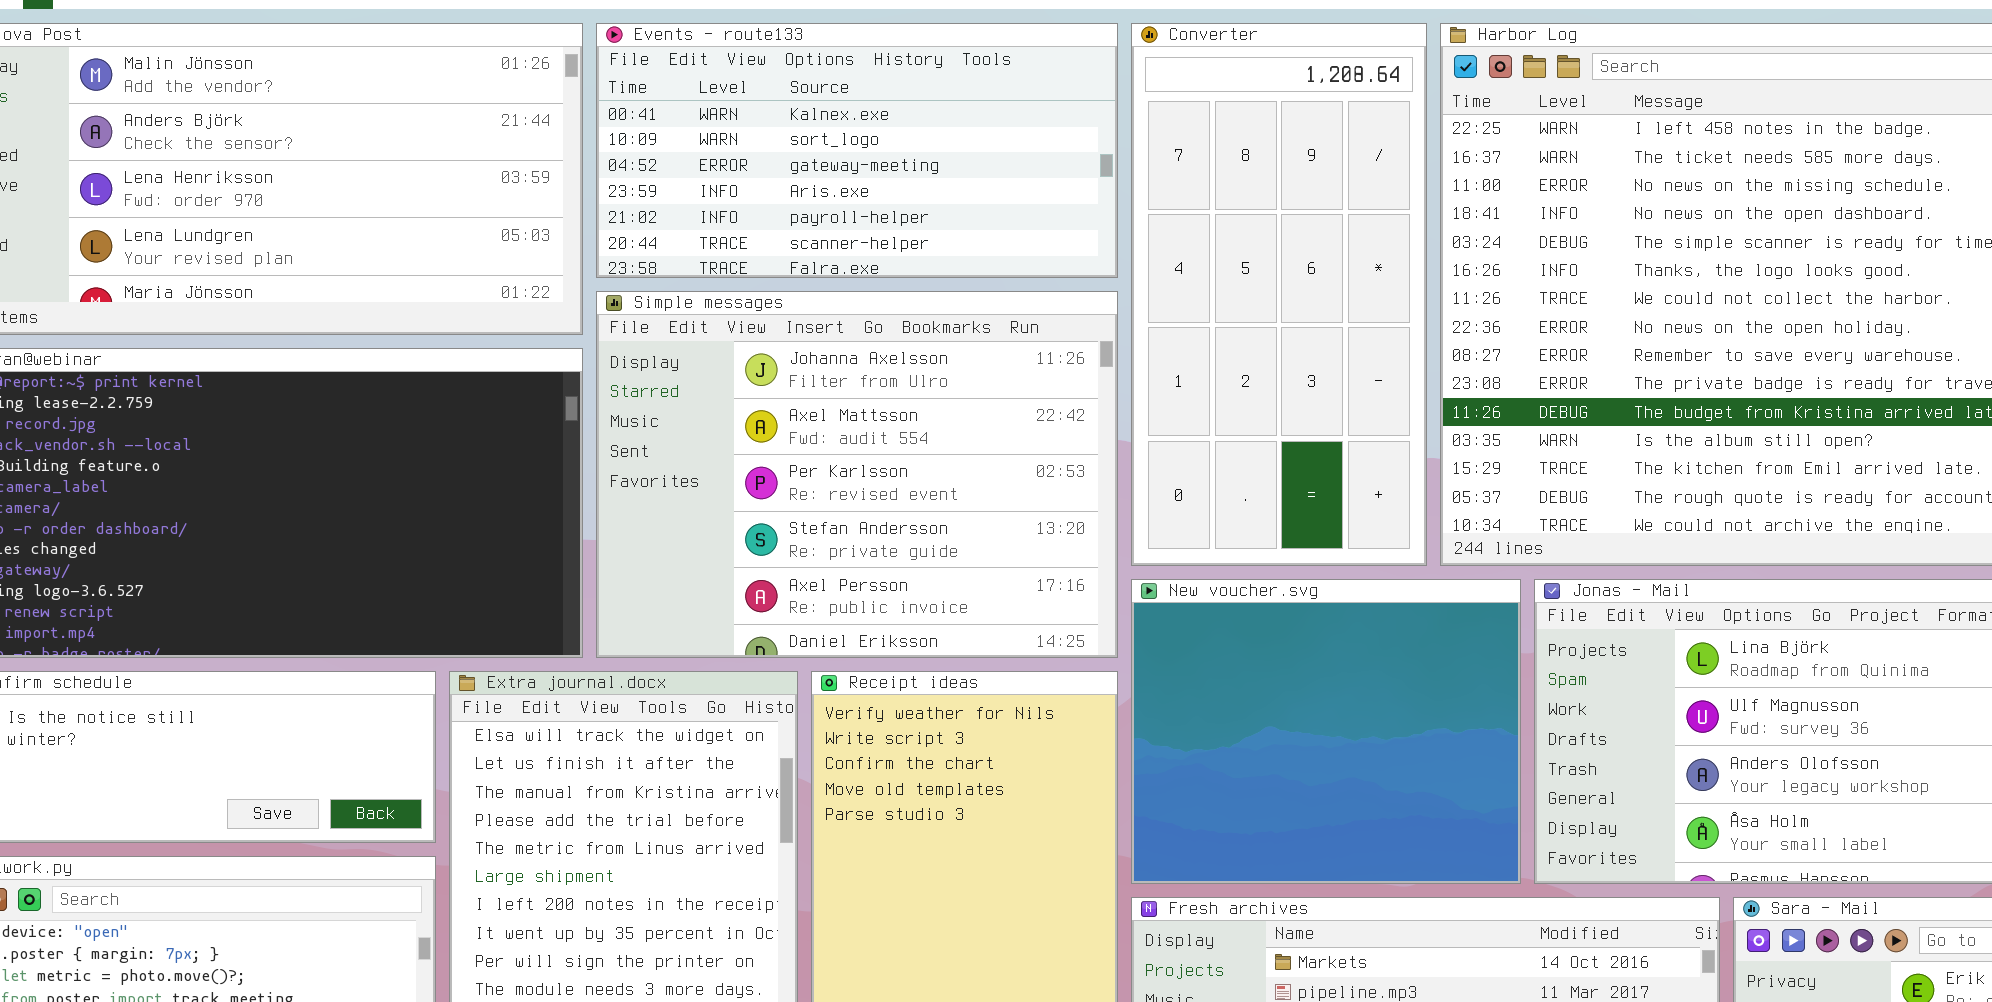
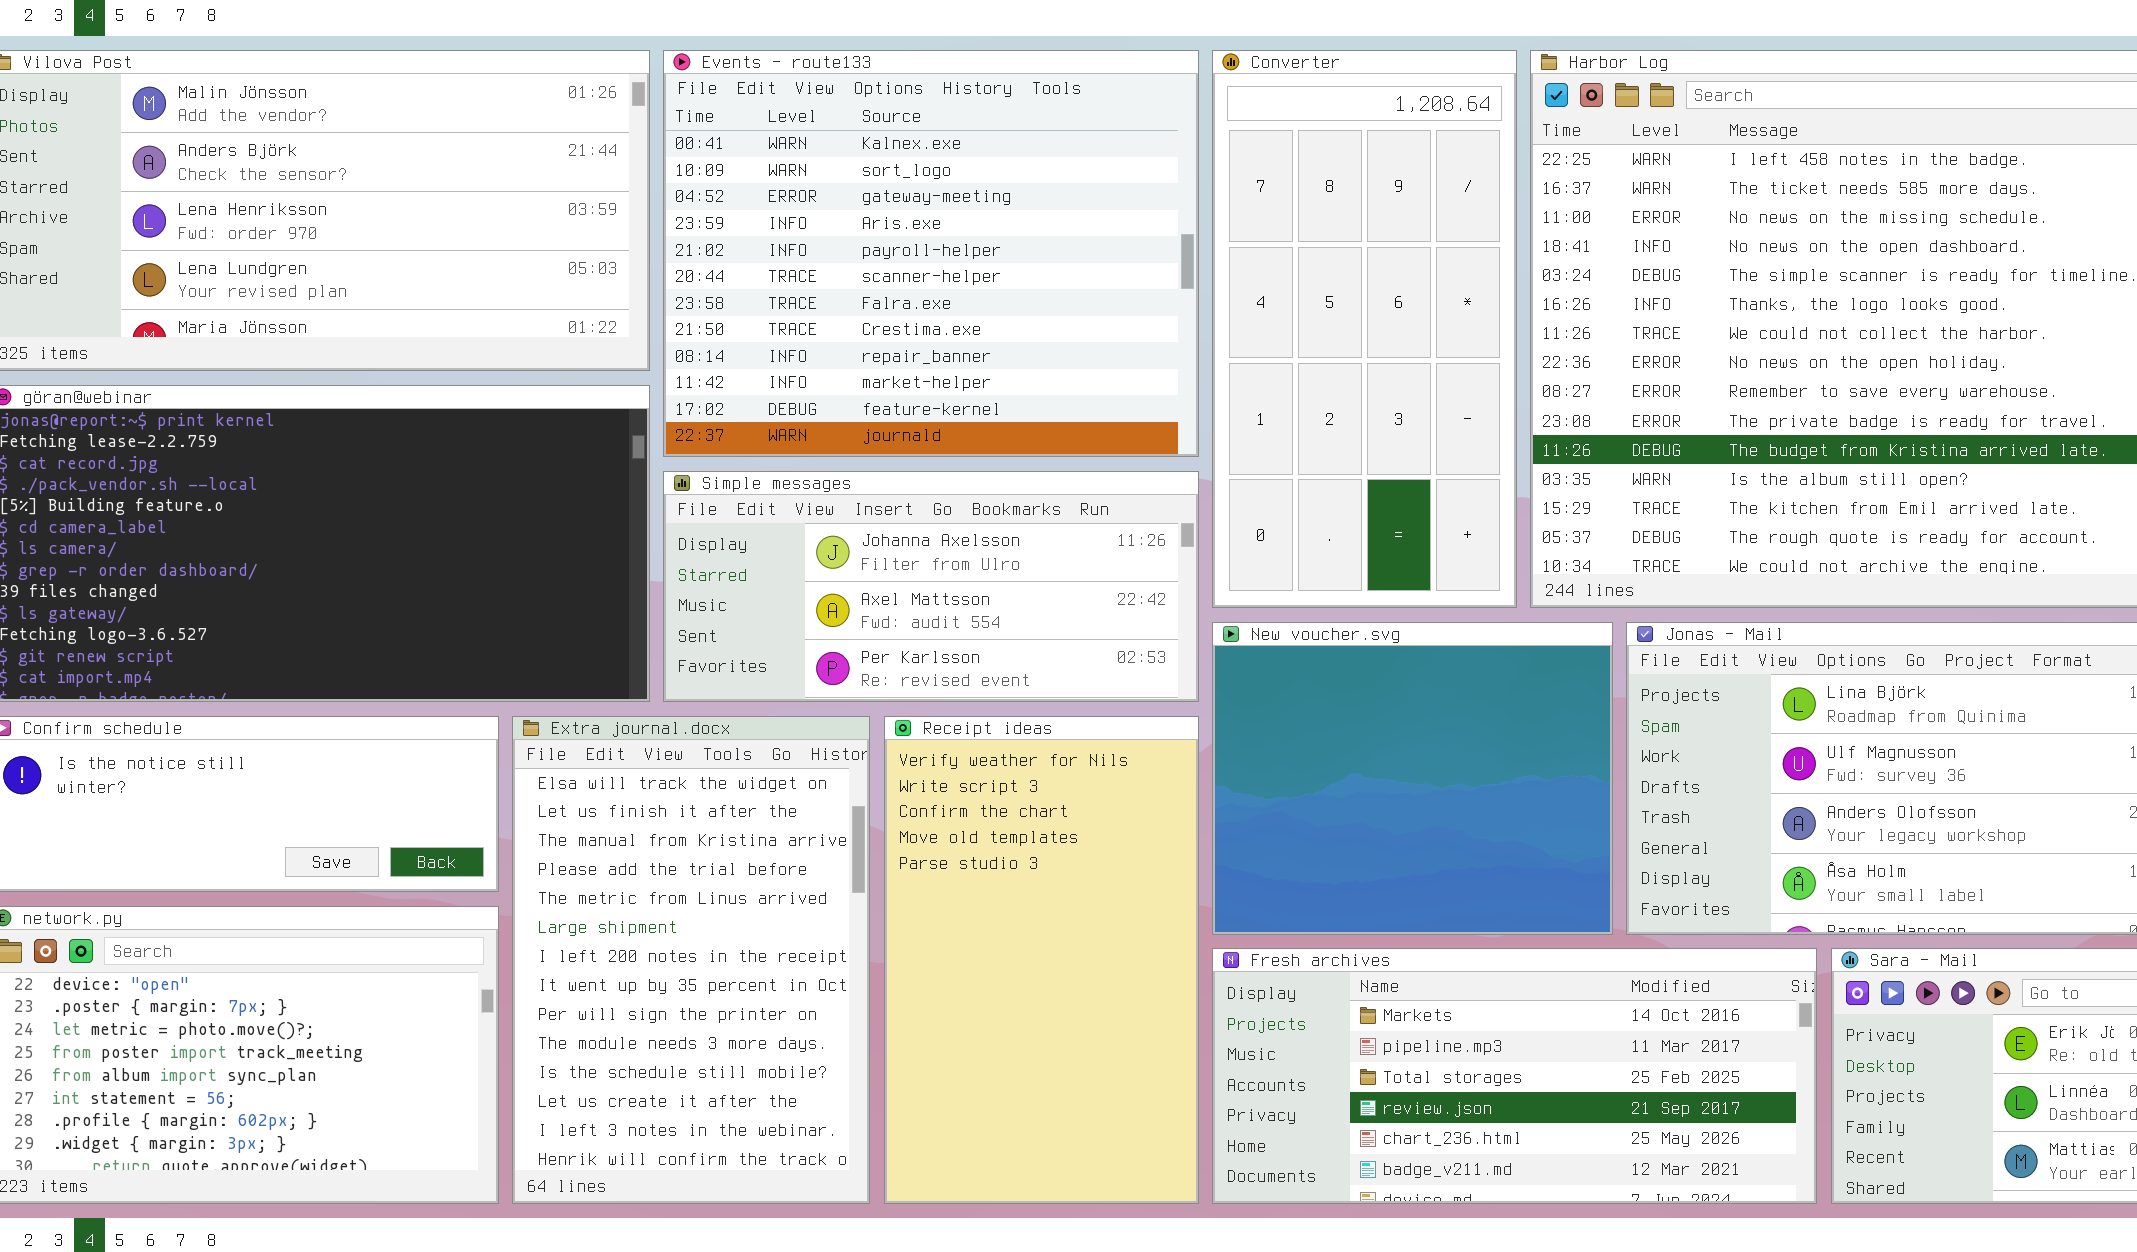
Events - route133: [596,23,1118,278] -> [663,50,1199,457], resized
Simple messages: [596,291,1118,658] -> [663,471,1199,702], resized

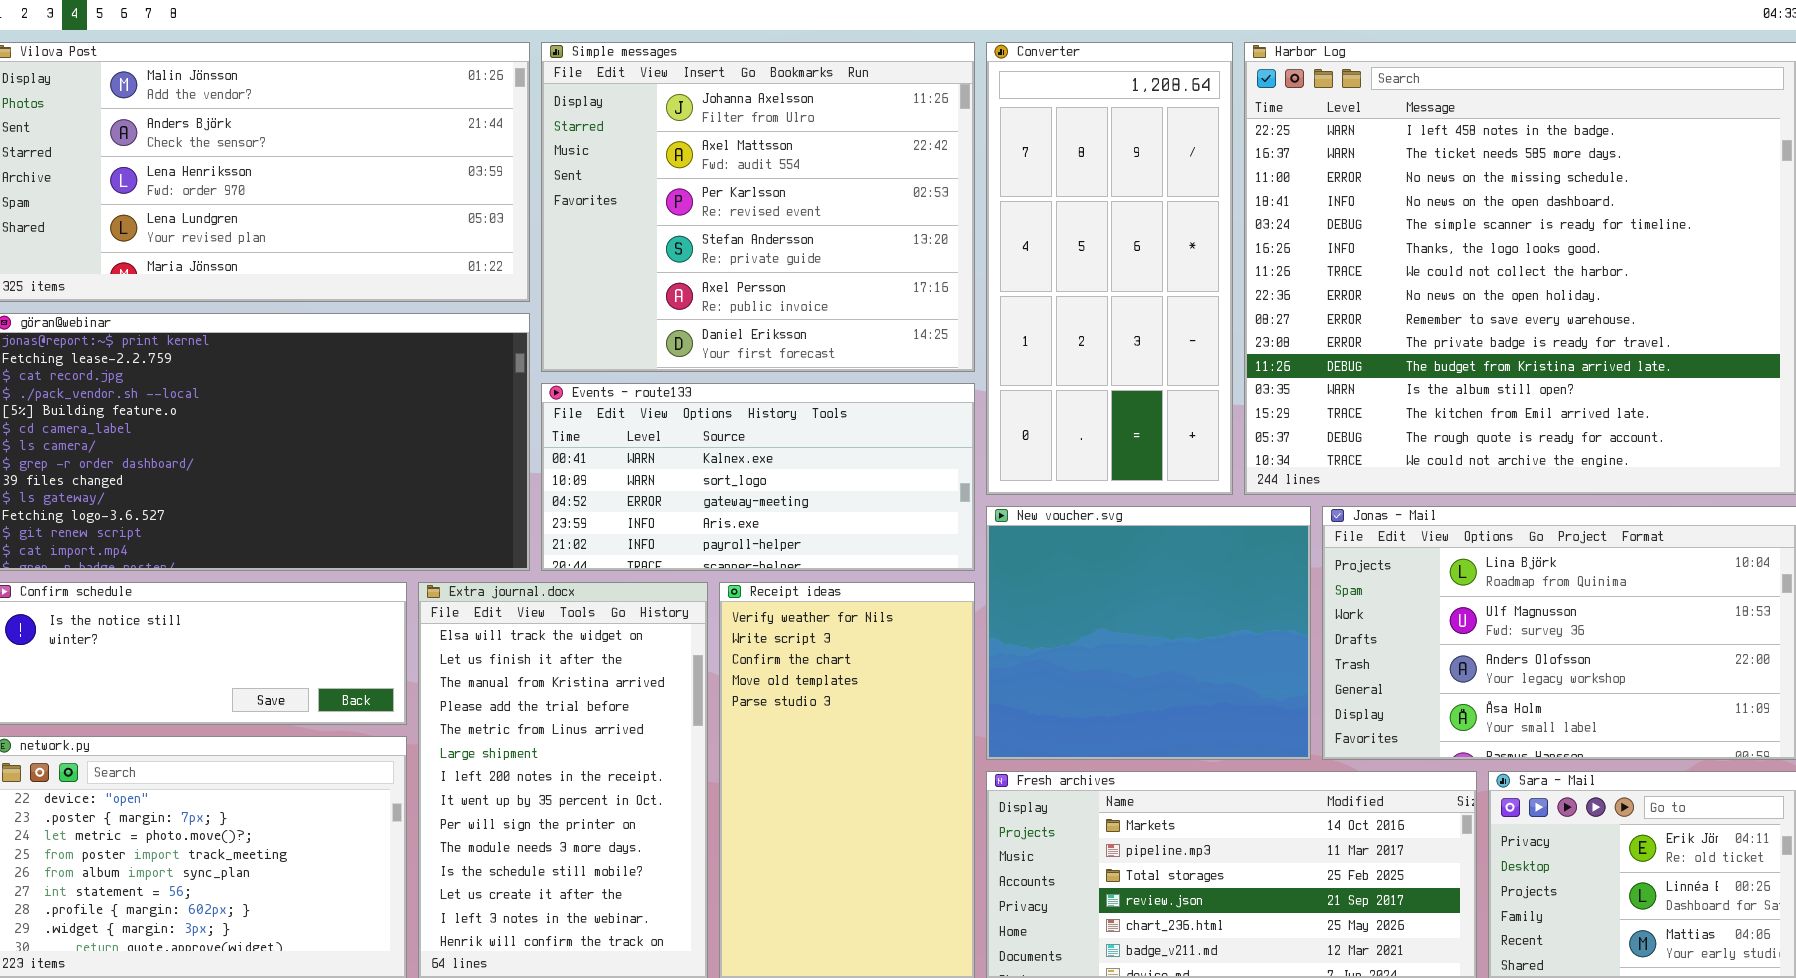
Events - route133: [663,50,1199,457] -> [541,383,975,571], moved, resized
Simple messages: [663,471,1199,702] -> [541,42,975,372], moved, resized

